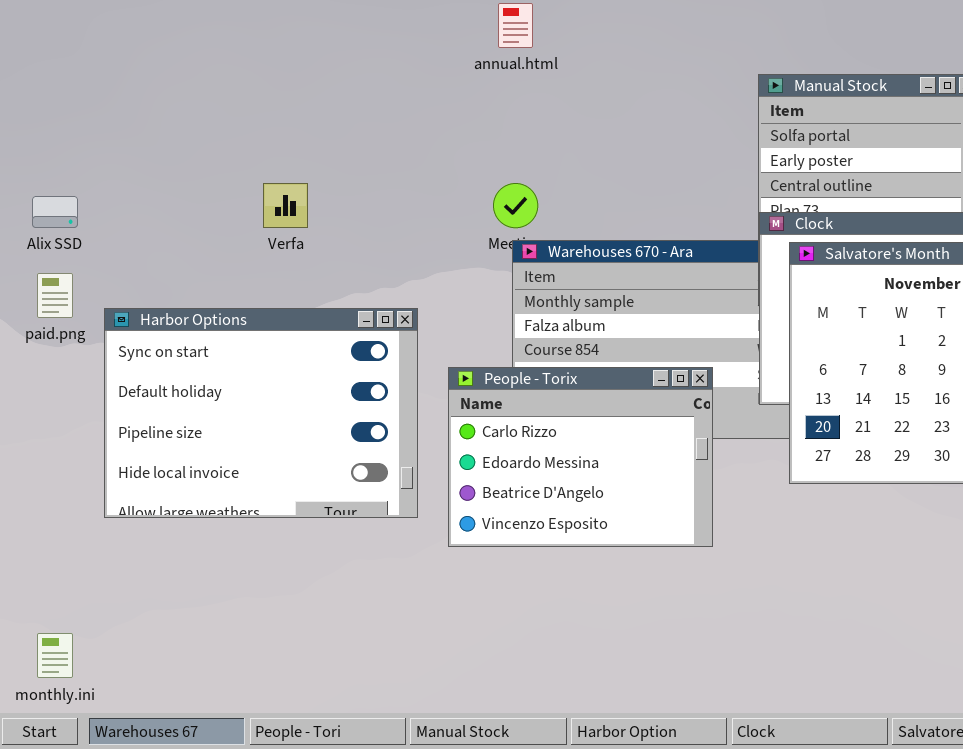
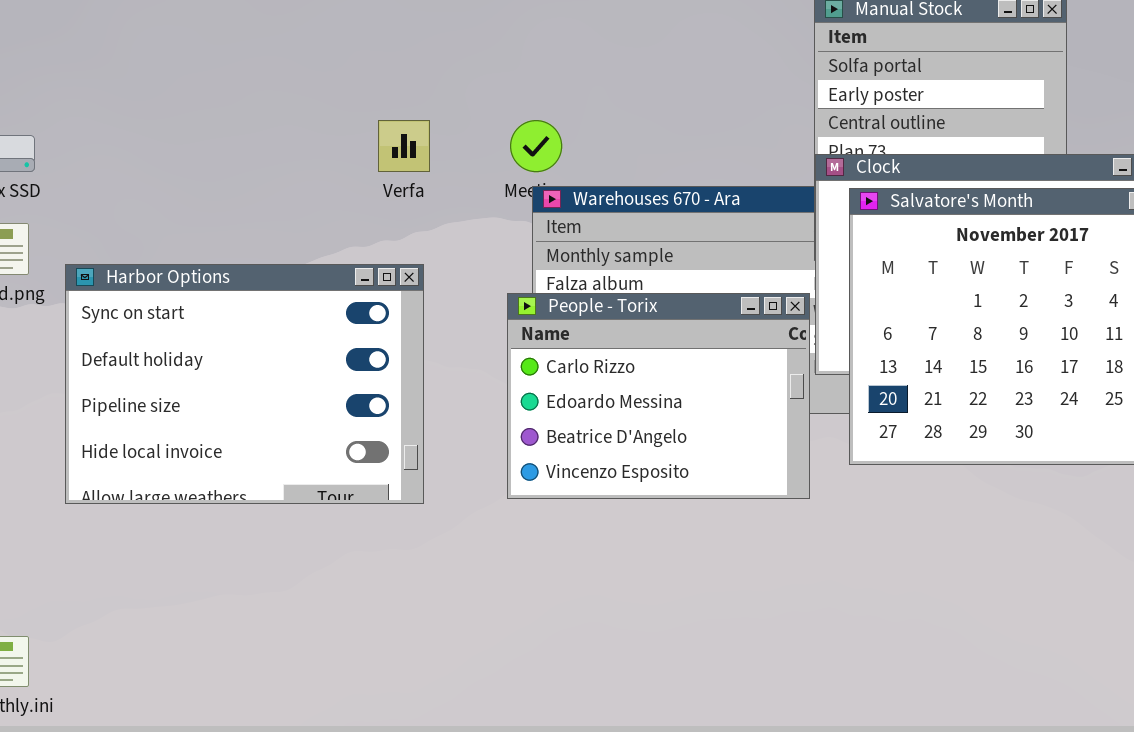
Verfa: [263,183,308,228] -> [378,120,430,172], moved
People - Torix: [448,367,713,547] -> [507,293,810,499], moved

